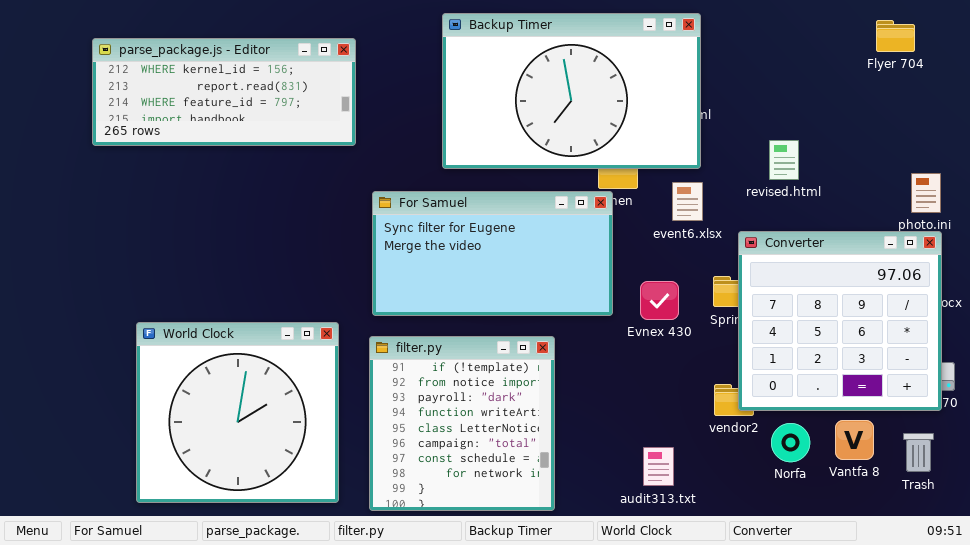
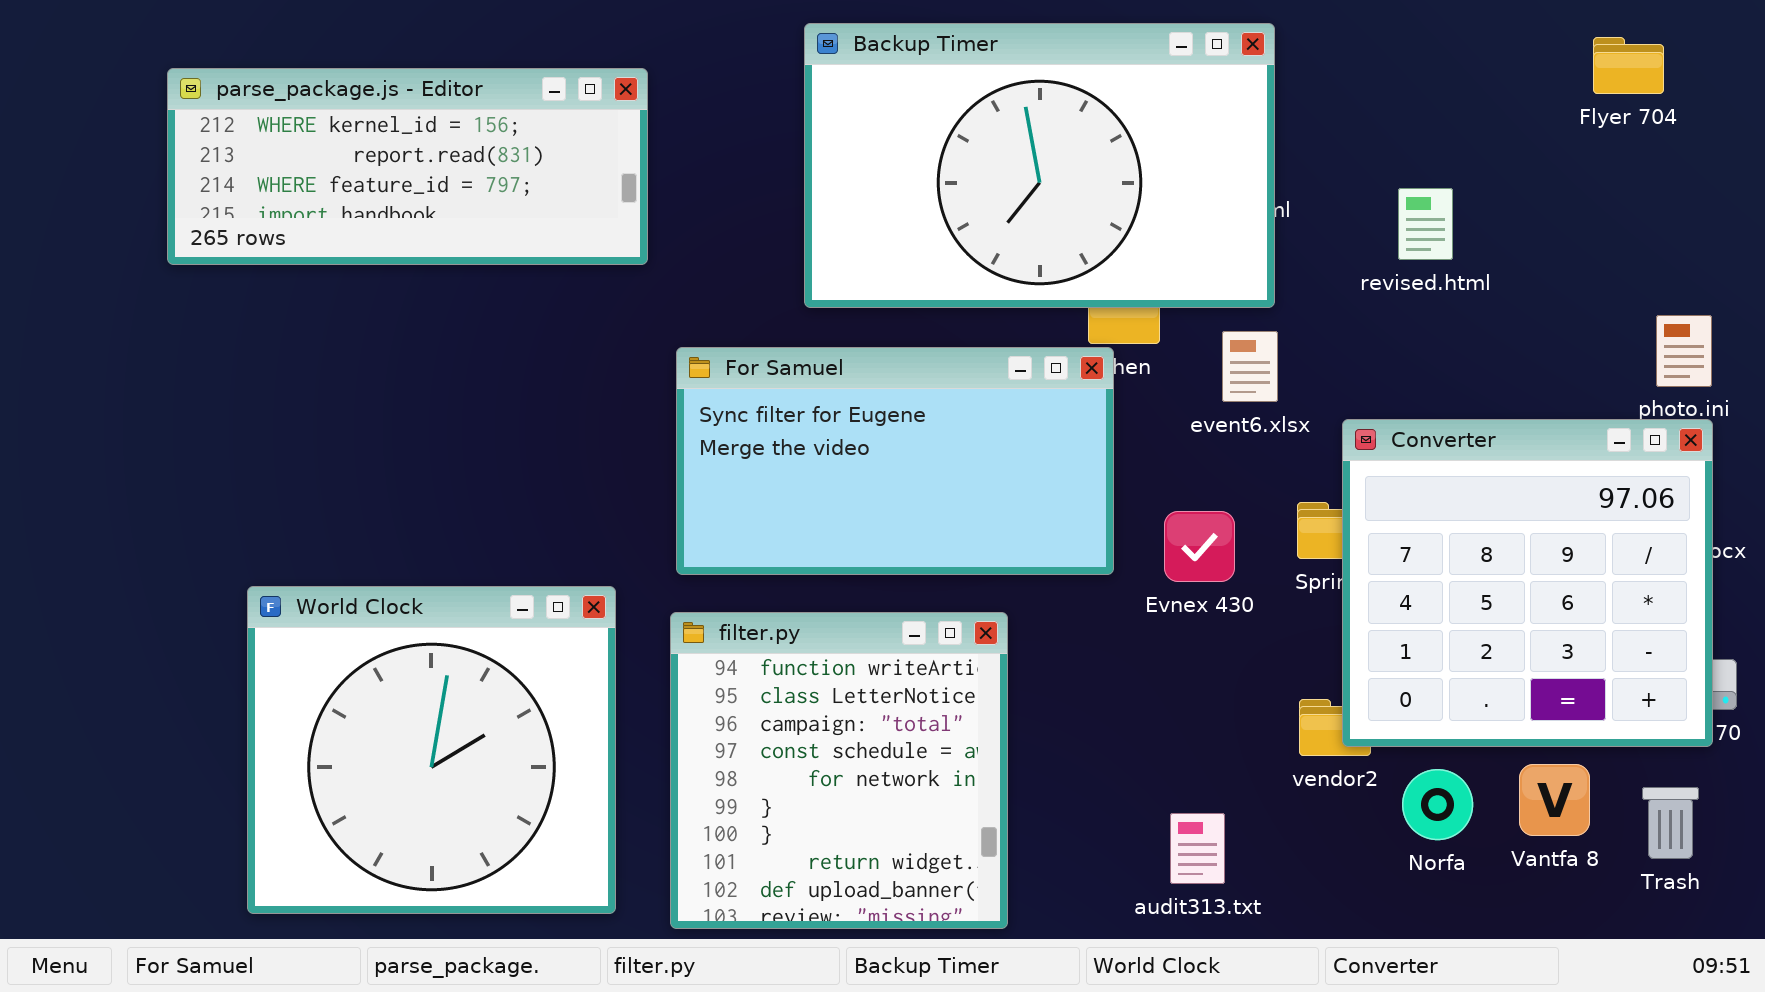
revised.html: [769,140,799,180] -> [1398,188,1453,260], moved
filter.py: [369,336,555,511] -> [670,612,1008,929], scrolled down 3 rows

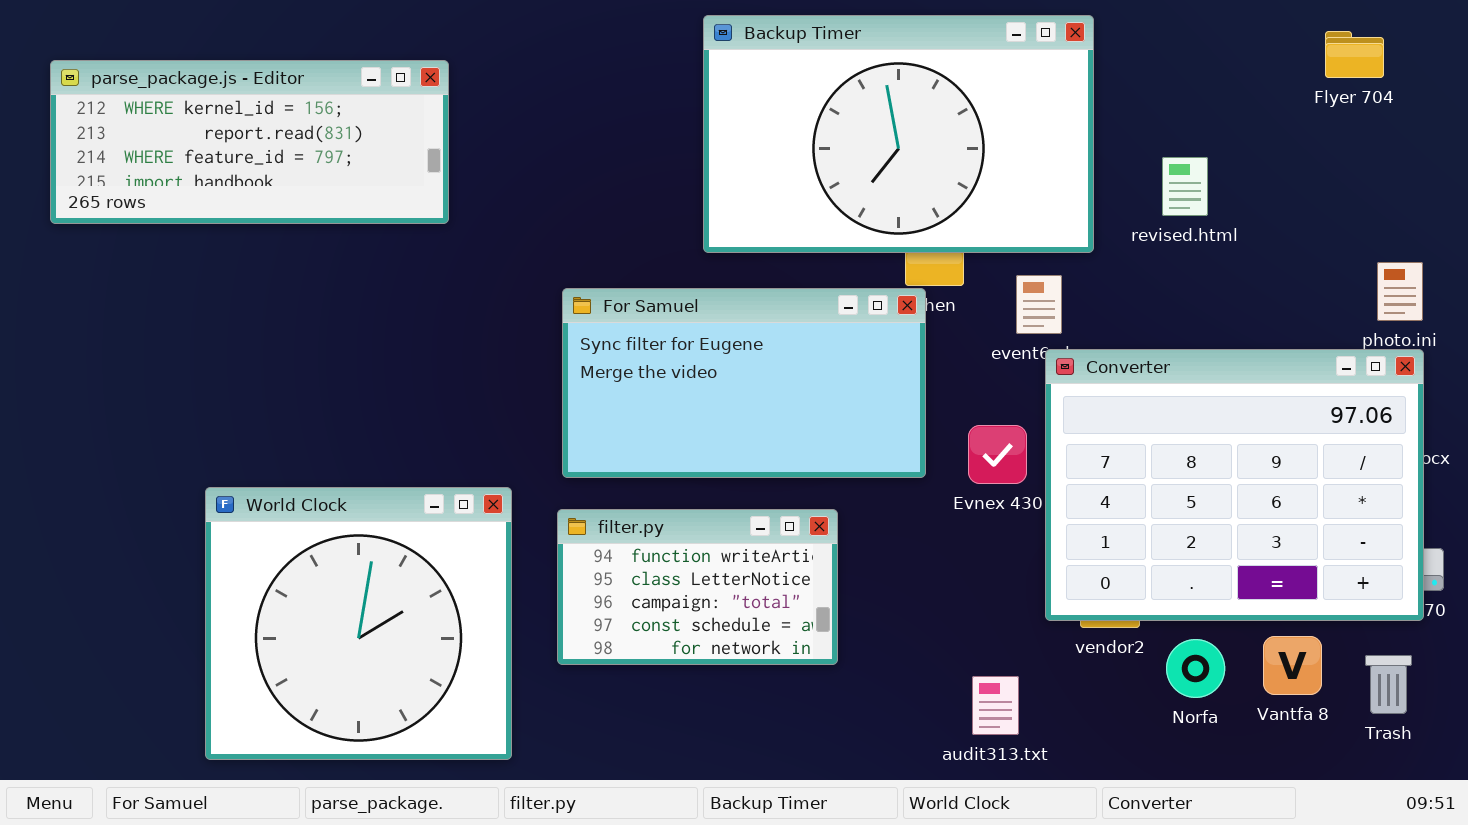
Backup Timer: [804,23,1275,308] -> [703,15,1094,253], moved
parse_package.js - Editor: [167,68,648,265] -> [50,60,449,224], moved
Converter: [1342,419,1713,747] -> [1045,349,1424,621], resized
filter.py: [670,612,1008,929] -> [557,509,838,665], resized

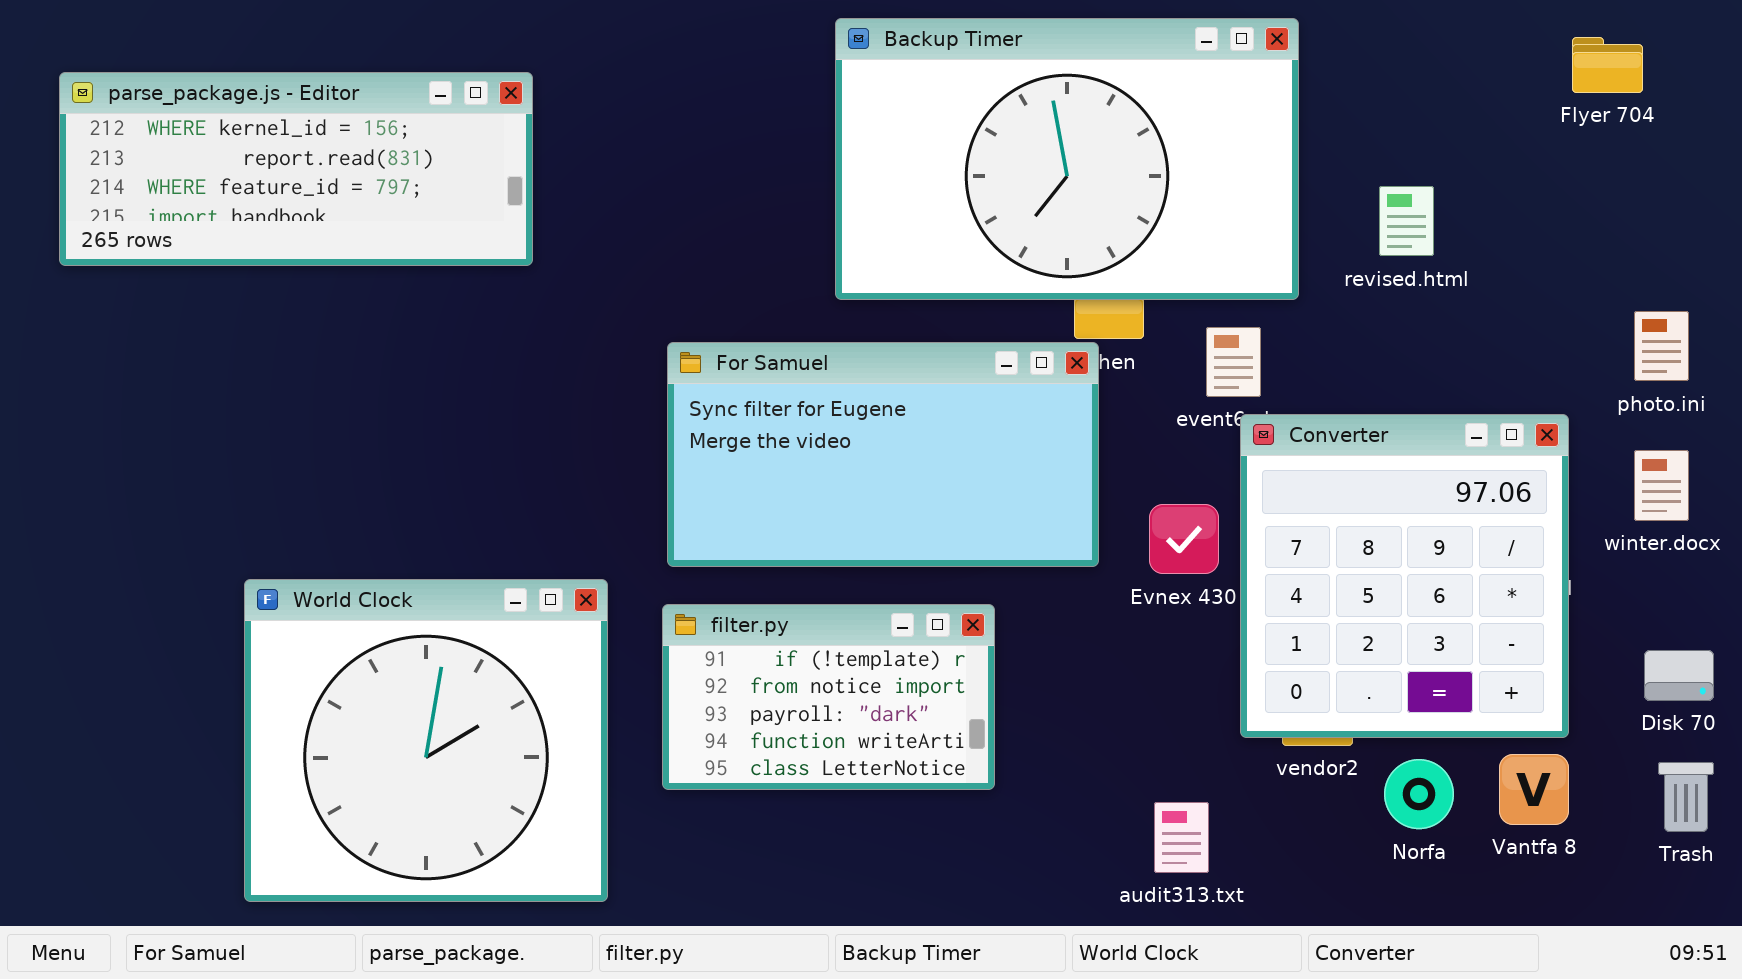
Converter: [1045,349,1424,621] -> [1240,414,1569,738], resized
filter.py: [557,509,838,665] -> [662,604,995,790], scrolled up 3 rows
Trash: [1365,655,1412,714] -> [1658,762,1714,832], moved

